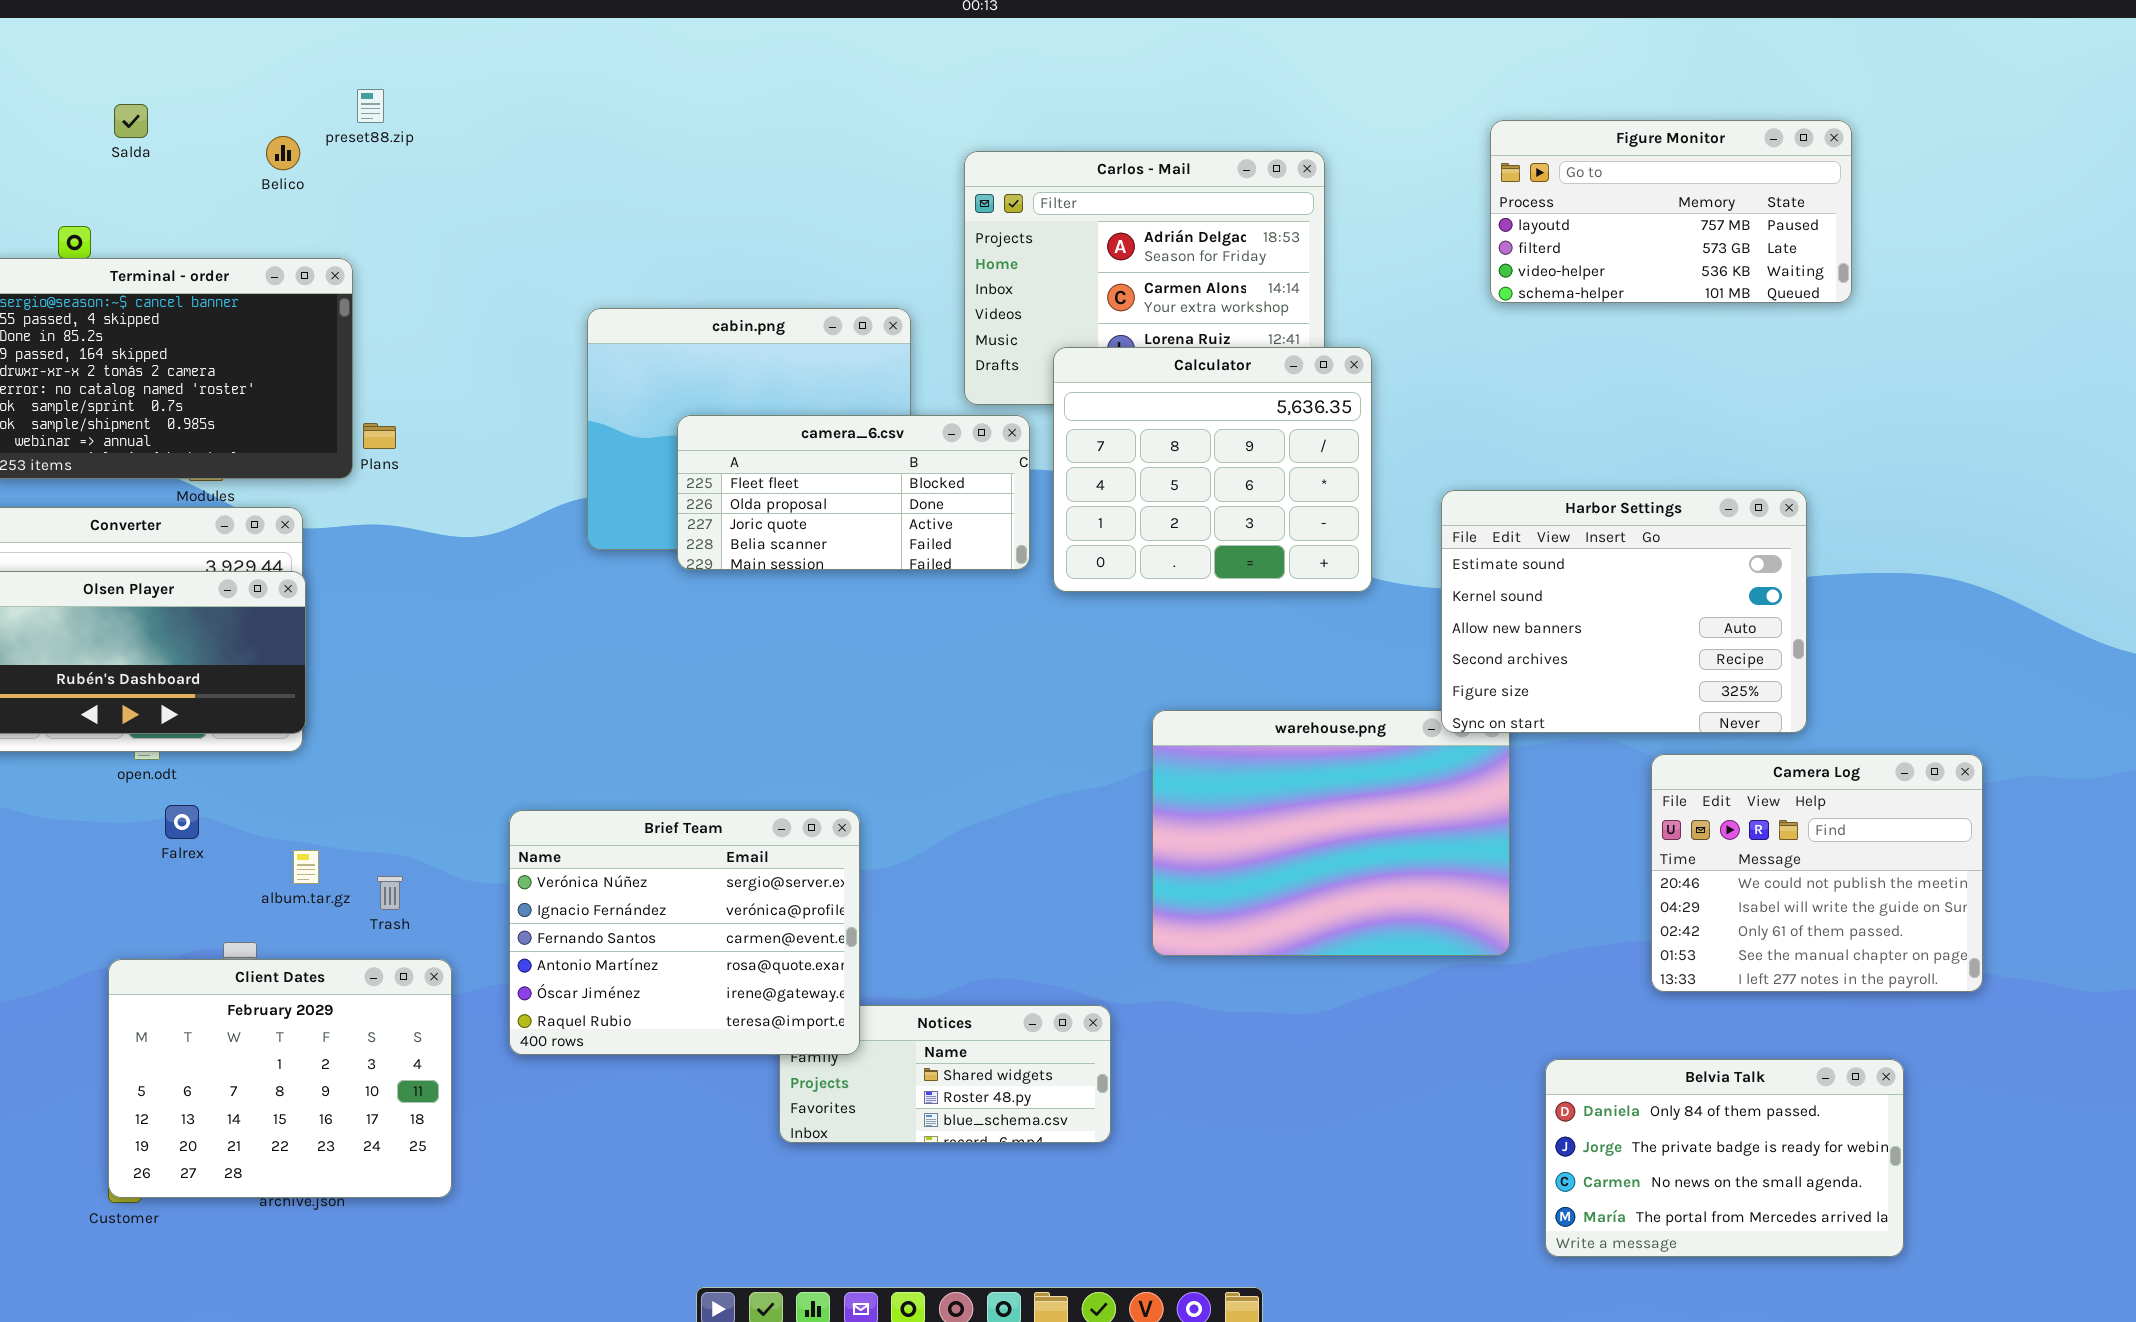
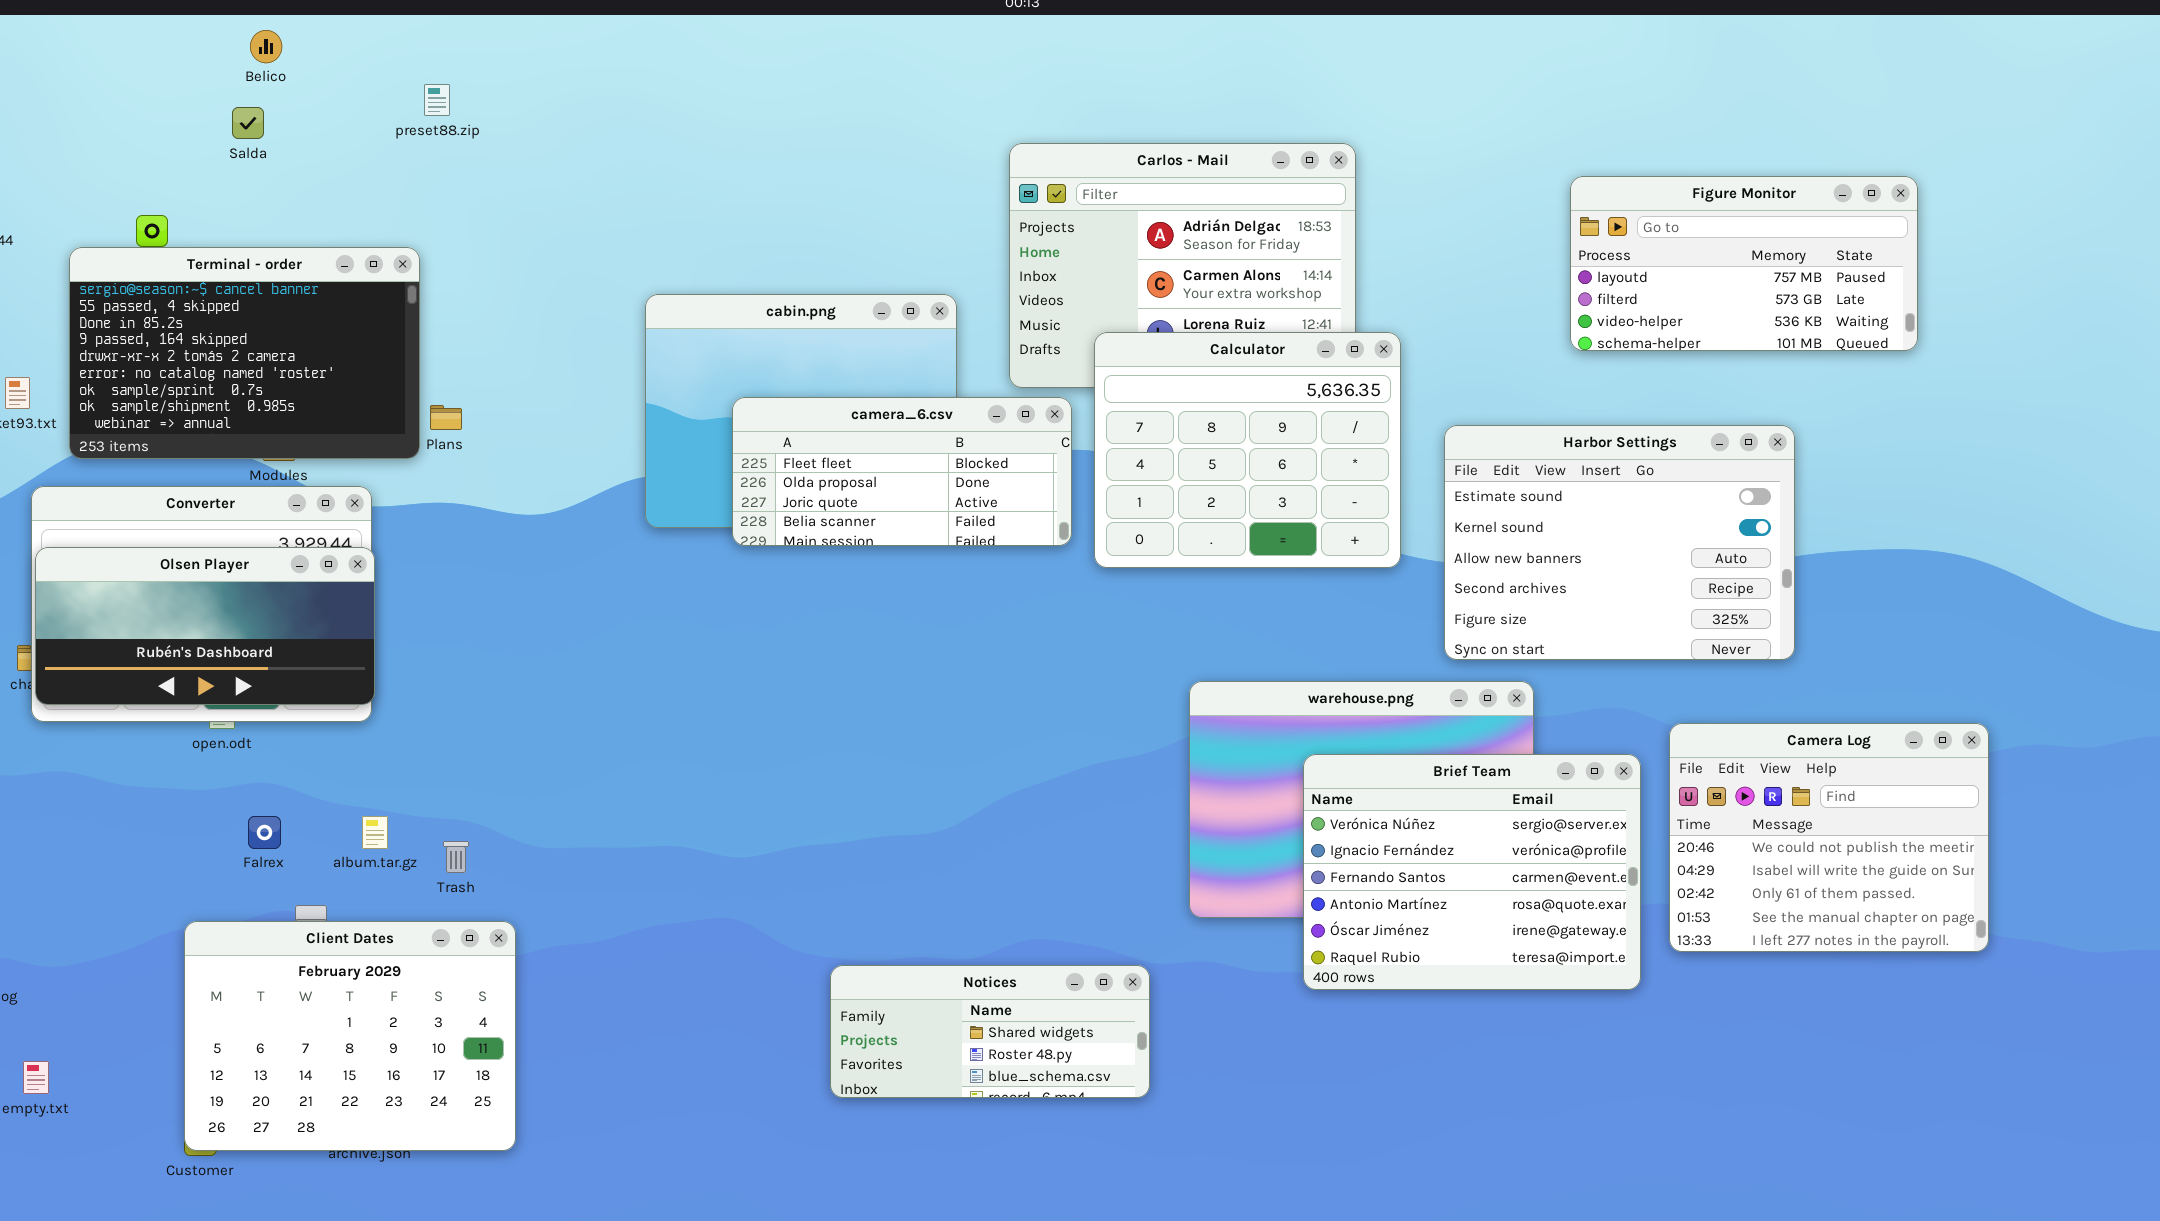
Salda: [114,104,148,138] -> [232,107,264,139], moved
Figure Monitor: [1490,120,1852,303] -> [1570,176,1918,351], moved
Belico: [266,136,300,170] -> [250,30,282,63], moved
Harbor Settings: [1441,490,1807,733] -> [1444,425,1795,660], moved
Falrex: [165,805,199,839] -> [248,816,281,849], moved
Brief Team: [509,810,860,1055] -> [1303,754,1641,990], moved
Belvia Talk: [1545,1059,1904,1257] -> none, closed

